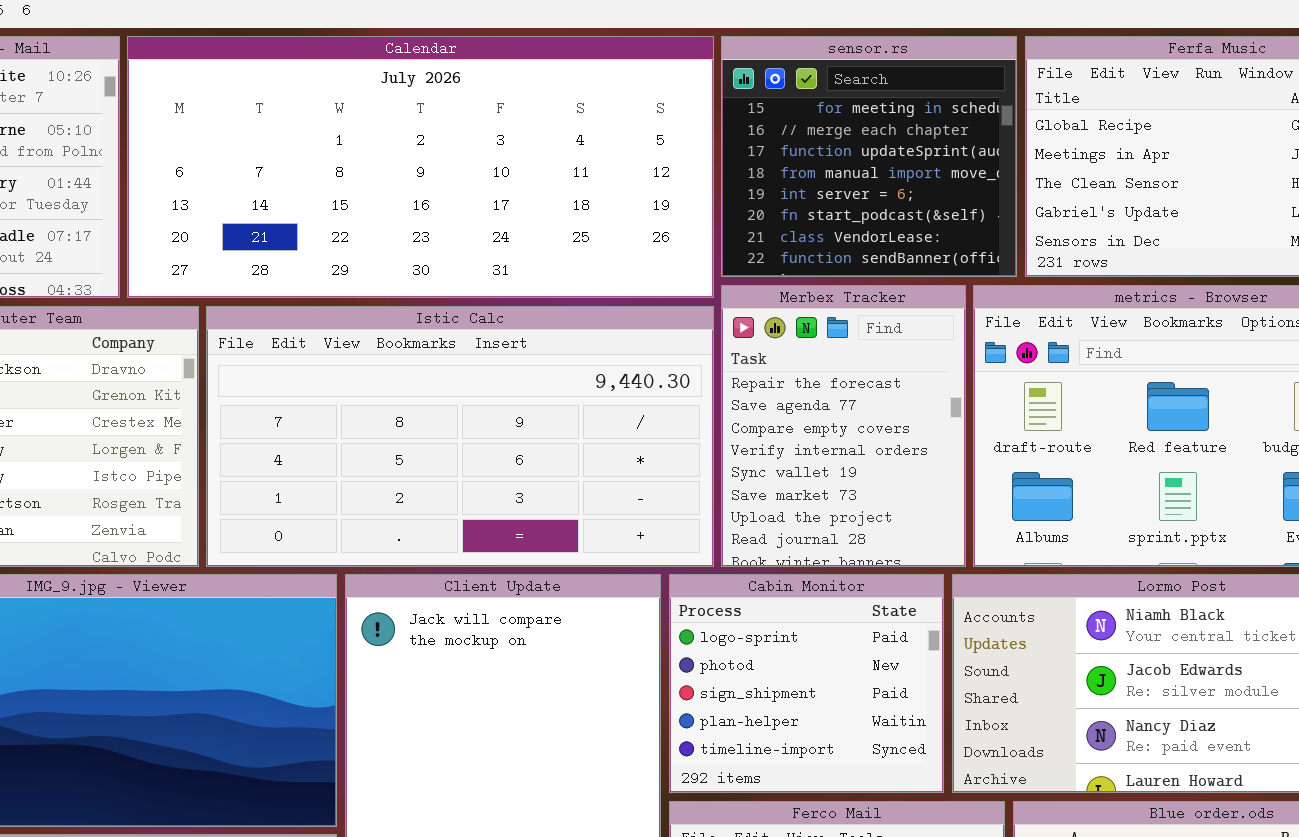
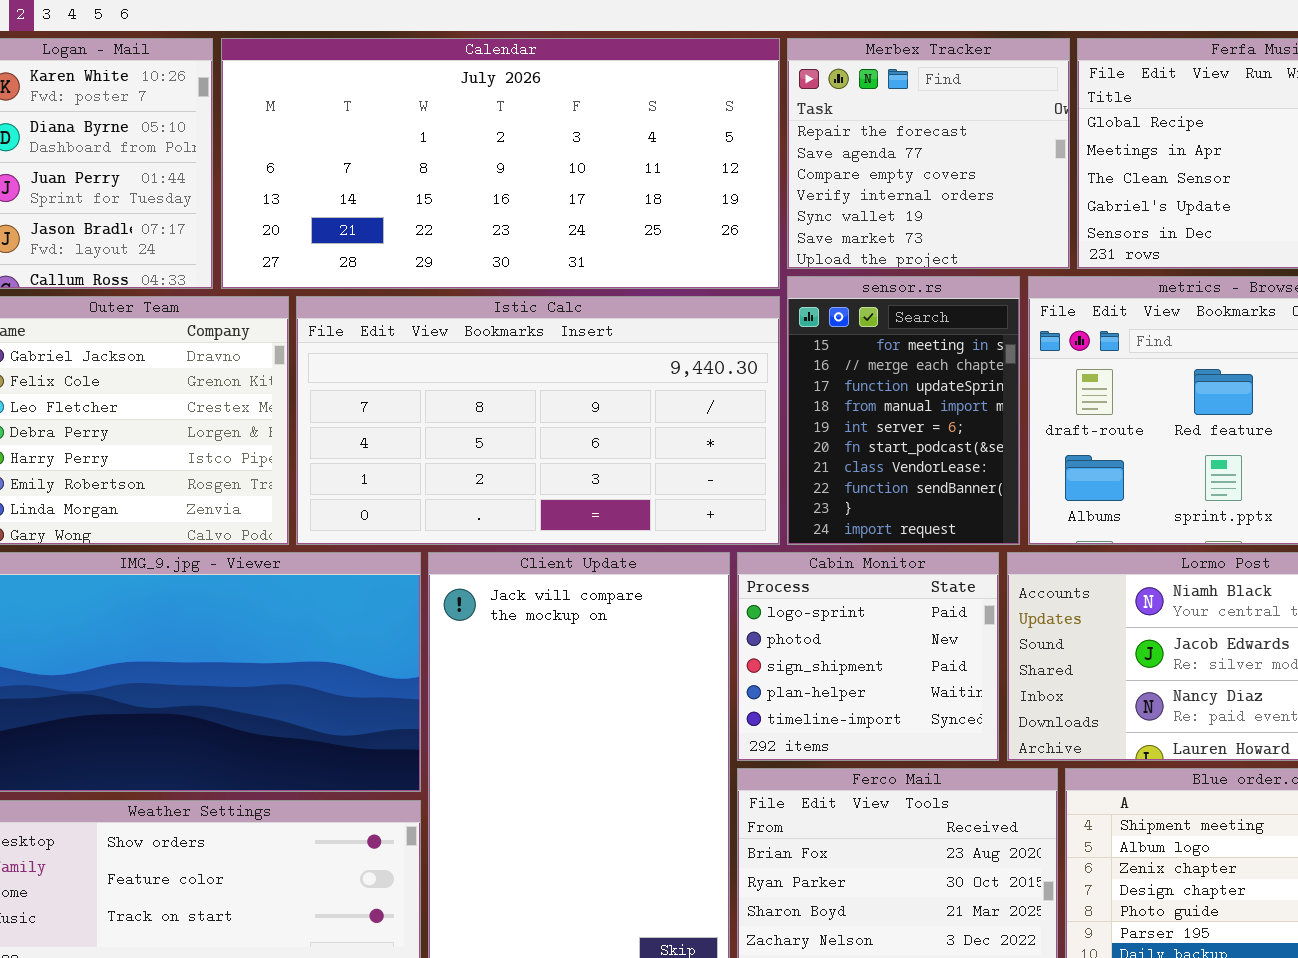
sensor.rs: [721,36,1017,277] -> [787,276,1020,545], moved, resized
Merbex Tracker: [721,285,966,567] -> [787,38,1070,269], moved, resized

